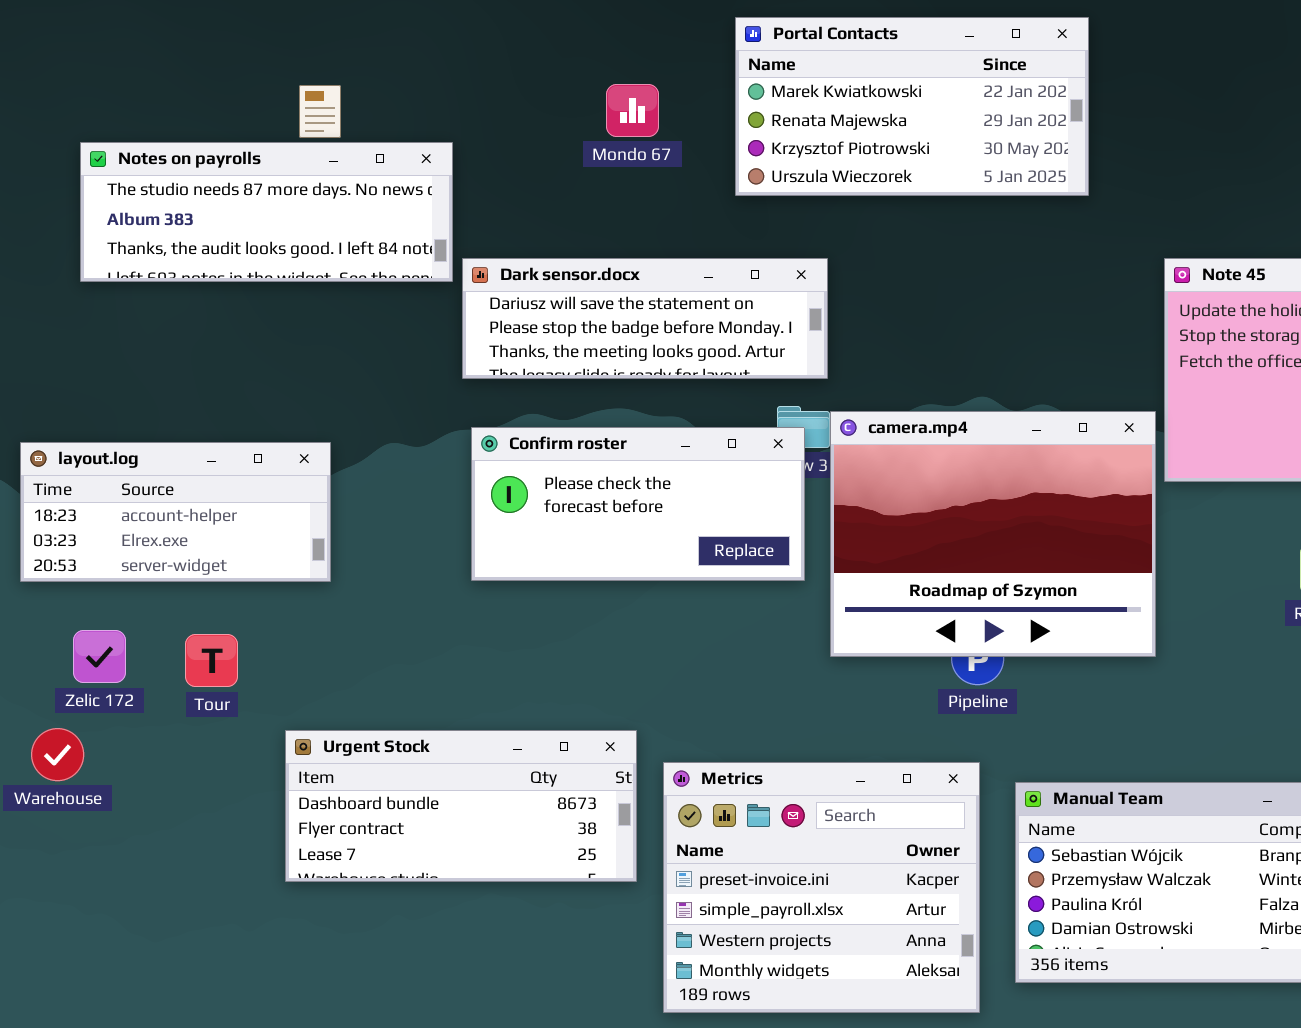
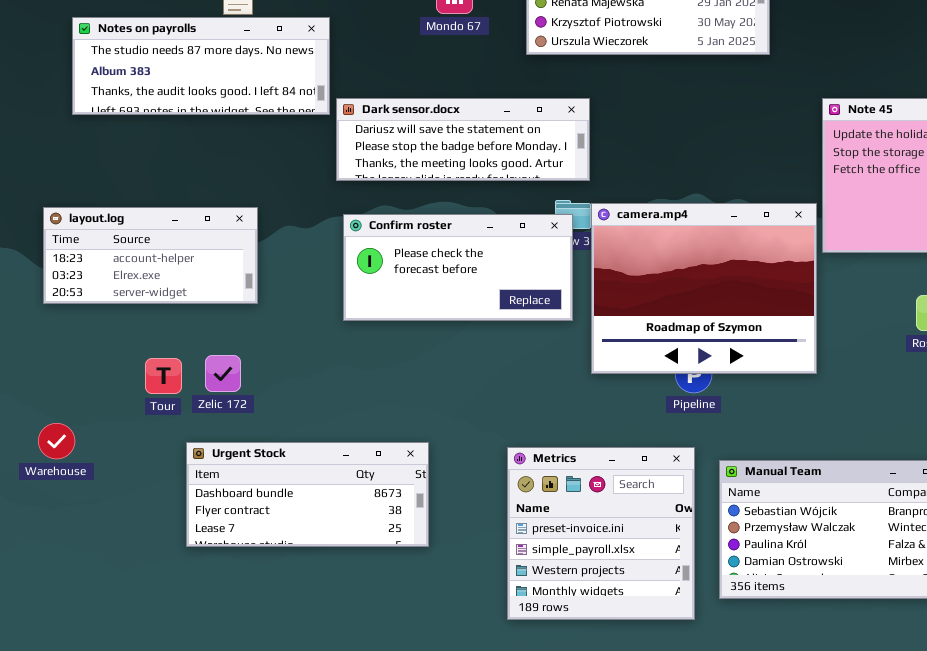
layout.log: [20,442,331,582] -> [43,207,258,304], moved
Zelic 172: [73,630,126,683] -> [205,355,241,392], moved
Urgent Stock: [285,730,637,882] -> [186,442,429,547], moved
Metrics: [663,762,980,1013] -> [507,447,695,620], resized

